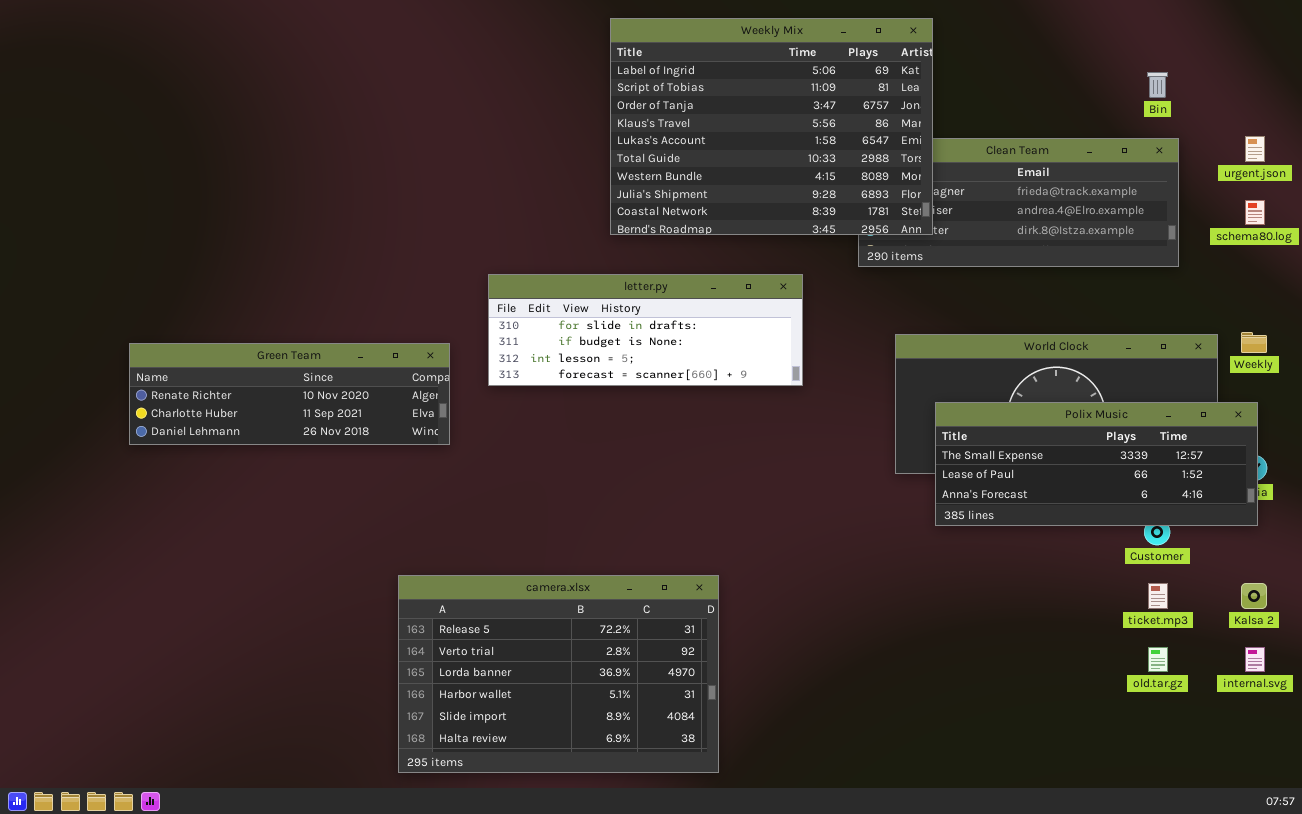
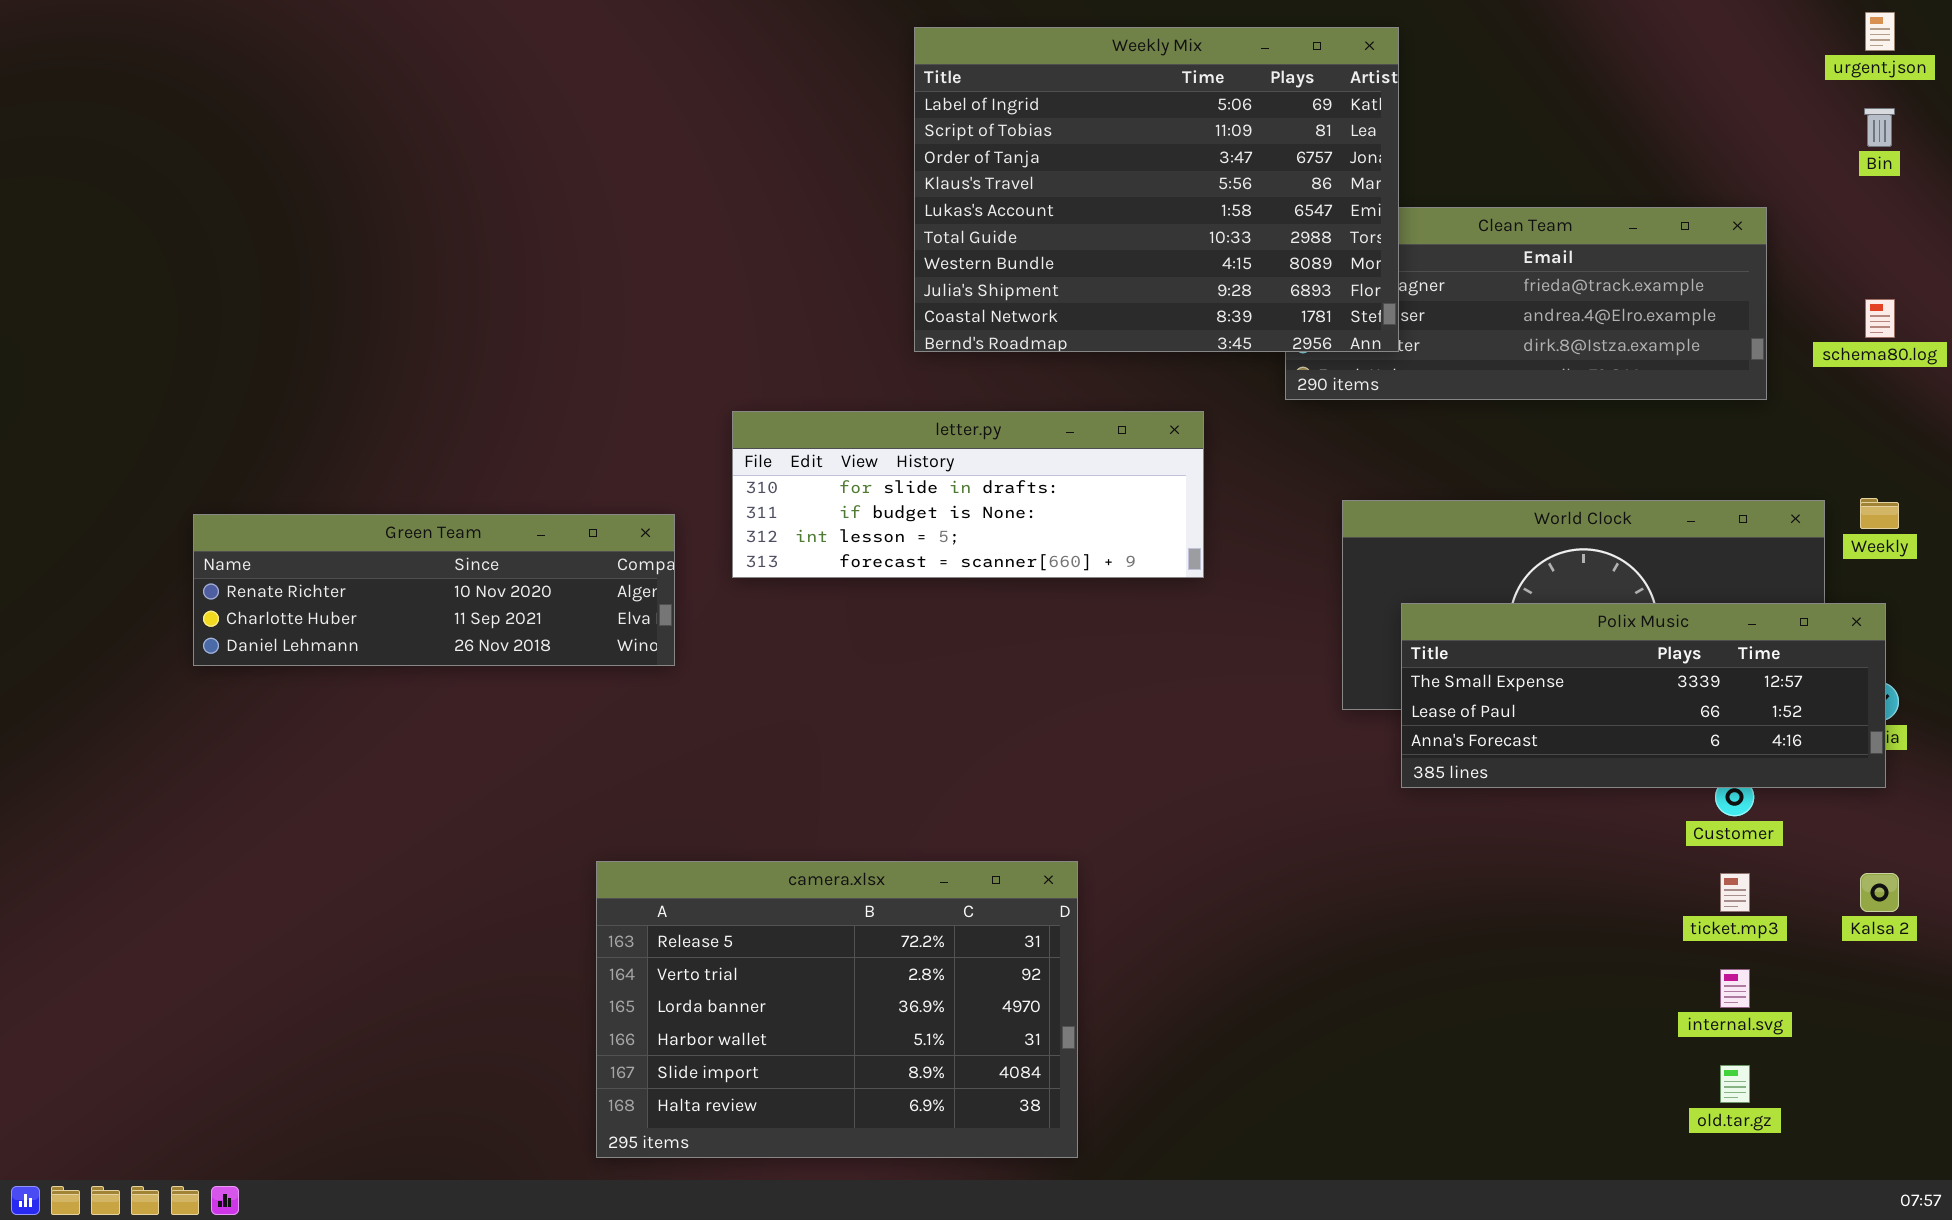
Bin: [1147,72,1168,98] -> [1864,108,1895,147], moved
urgent.json: [1245,136,1265,162] -> [1865,12,1895,51], moved
old.tar.gz: [1148,647,1168,672] -> [1720,1065,1750,1103], moved
internal.svg: [1245,647,1265,672] -> [1720,969,1750,1008], moved

